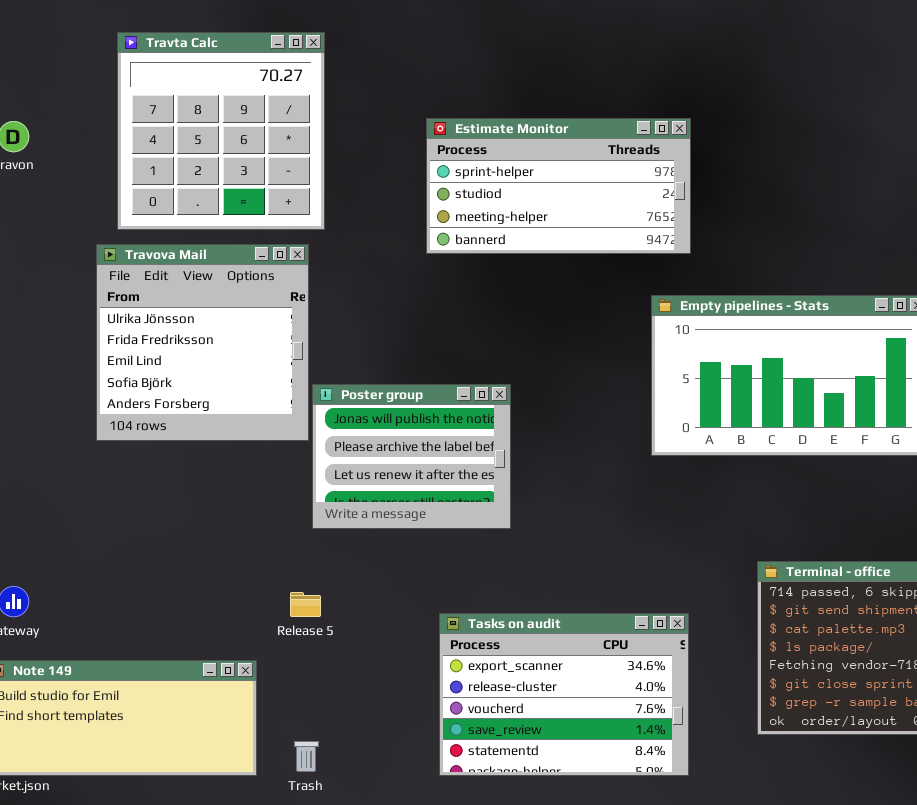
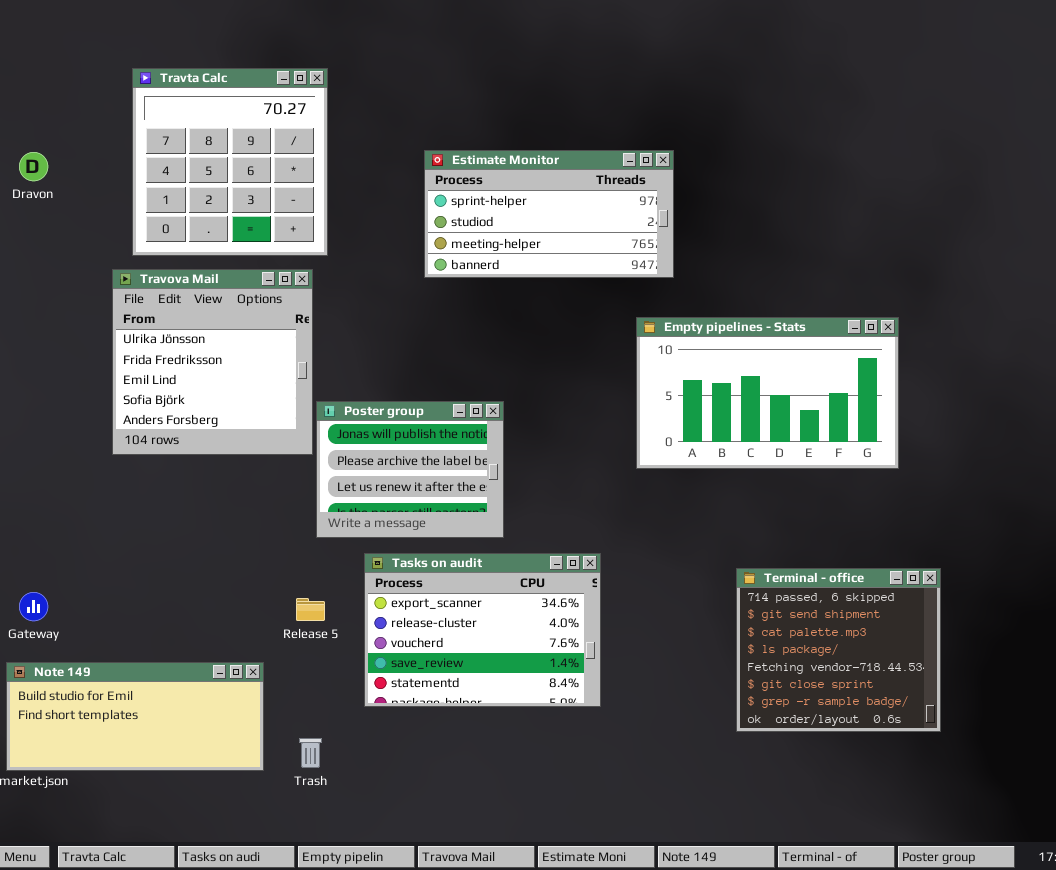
Tasks on audit: [439,613,689,776] -> [364,553,601,707], moved

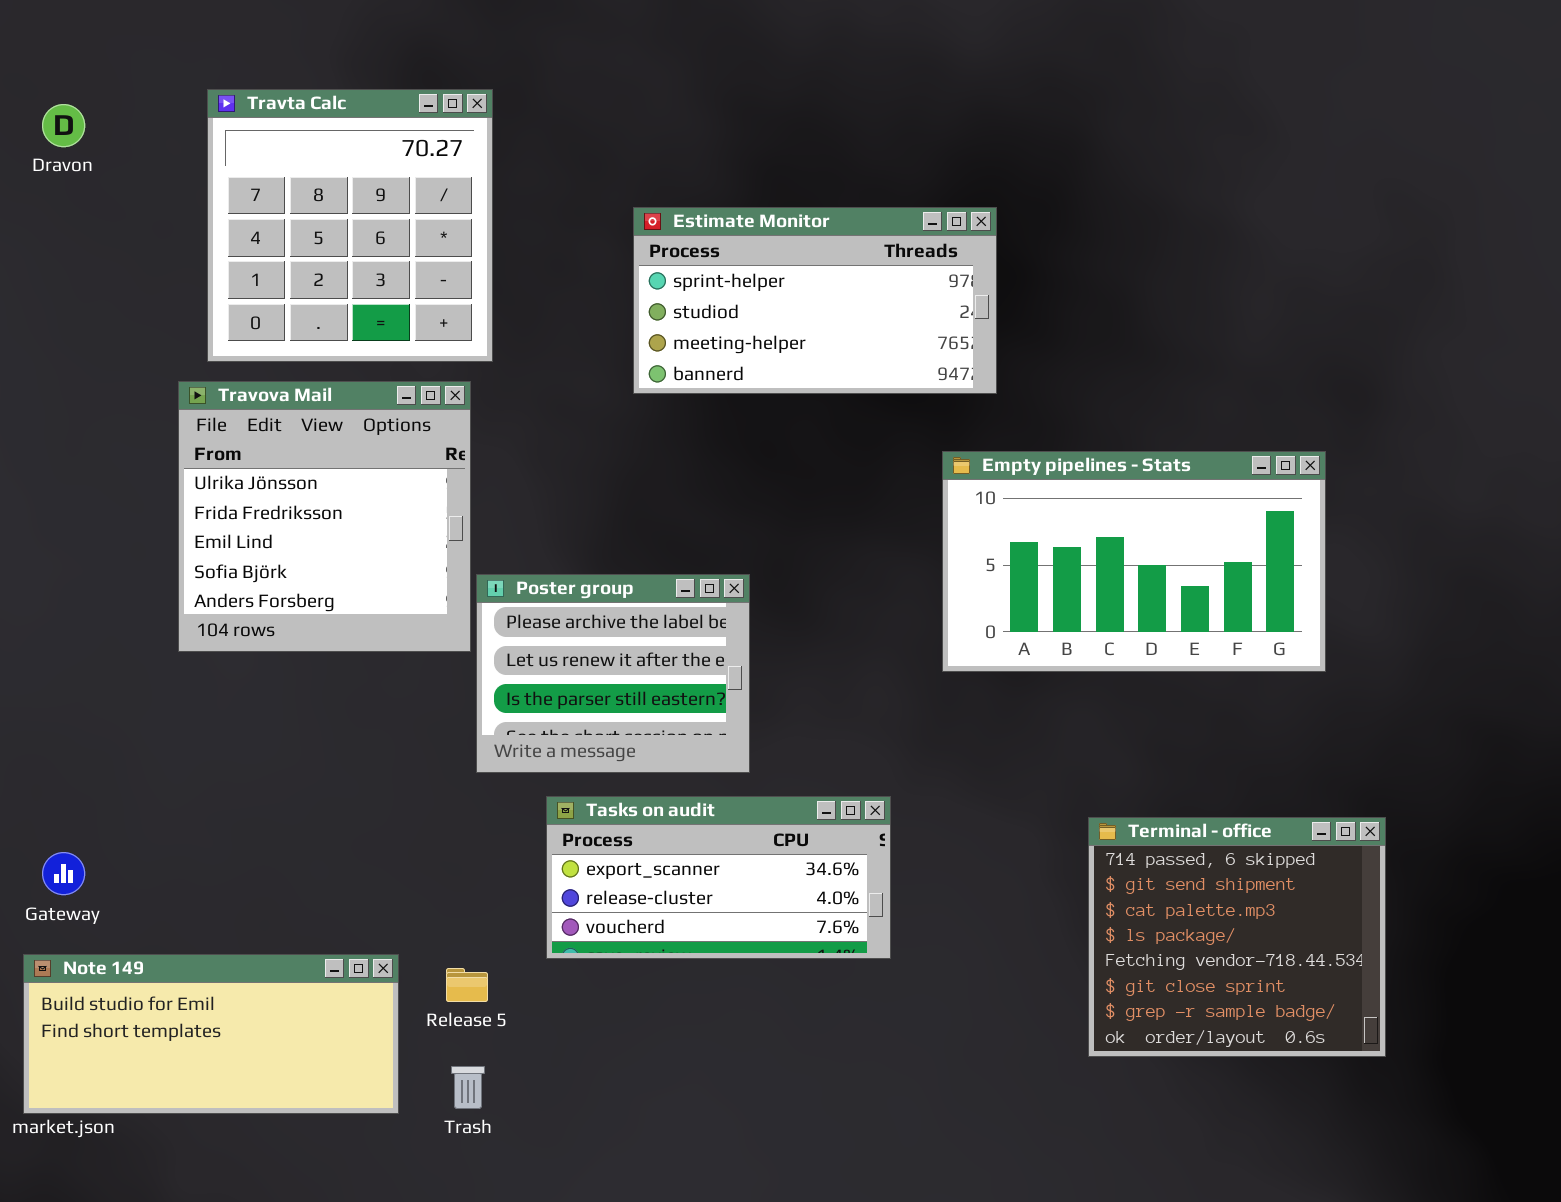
Dravon: [19,152,48,181] -> [42,104,85,147], moved
Poster group: [316,401,504,538] -> [476,574,750,773], scrolled down 1 row
Tasks on audit: [364,553,601,707] -> [546,796,891,959], resized
Release 5: [296,598,325,621] -> [446,968,488,1002], moved

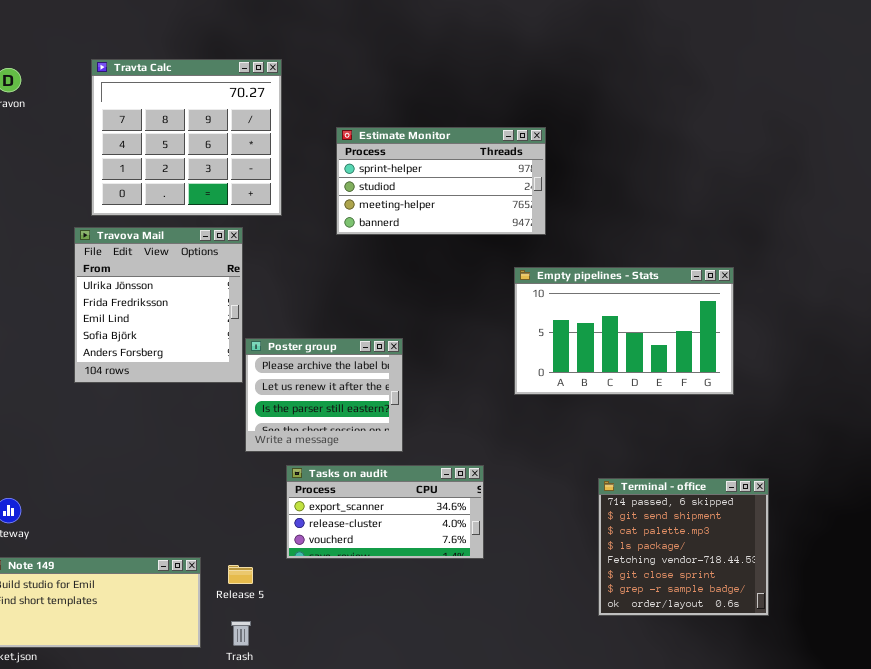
Travta Calc: [207,89,493,362] -> [91,59,282,216], resized

